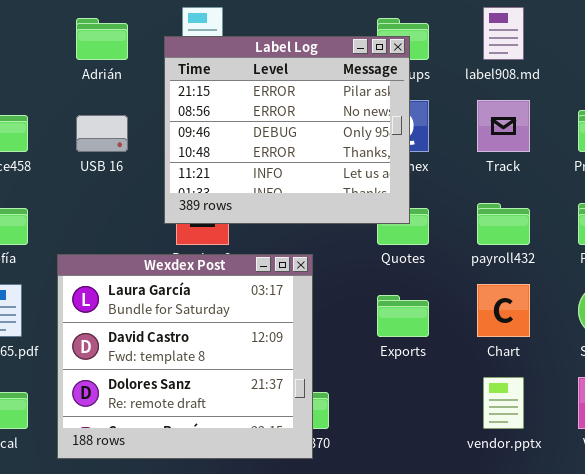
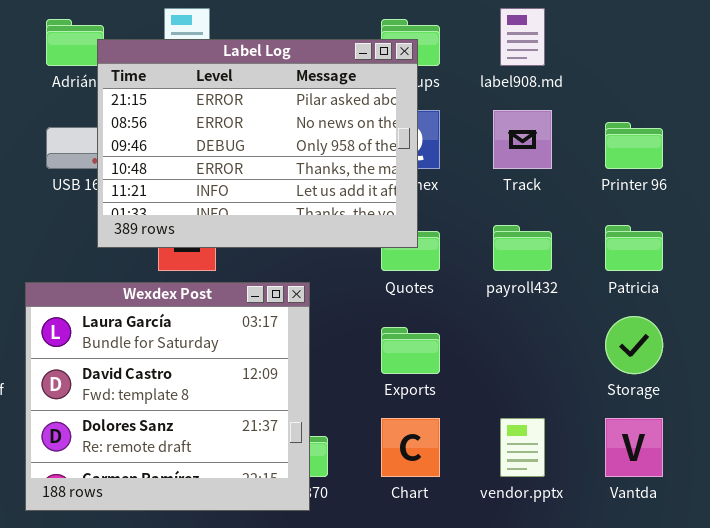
Label Log: [164,36,410,224] -> [97,39,418,248], resized
Chart: [477,284,530,337] -> [381,418,440,477], moved

